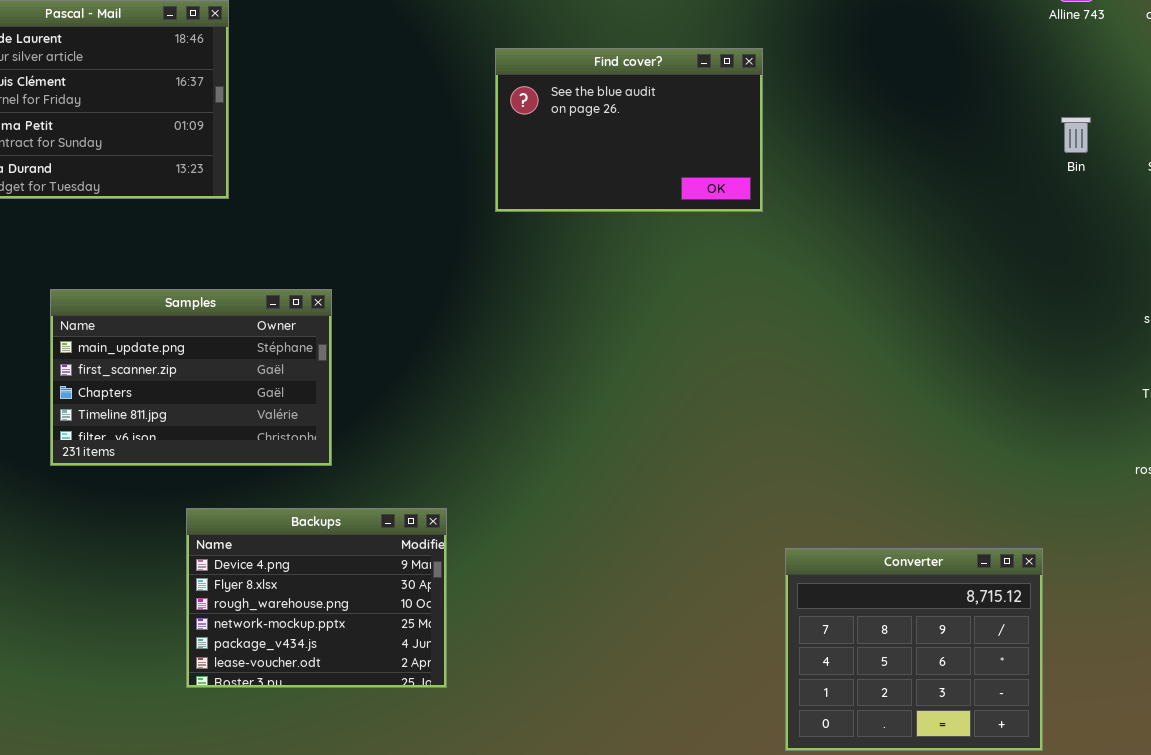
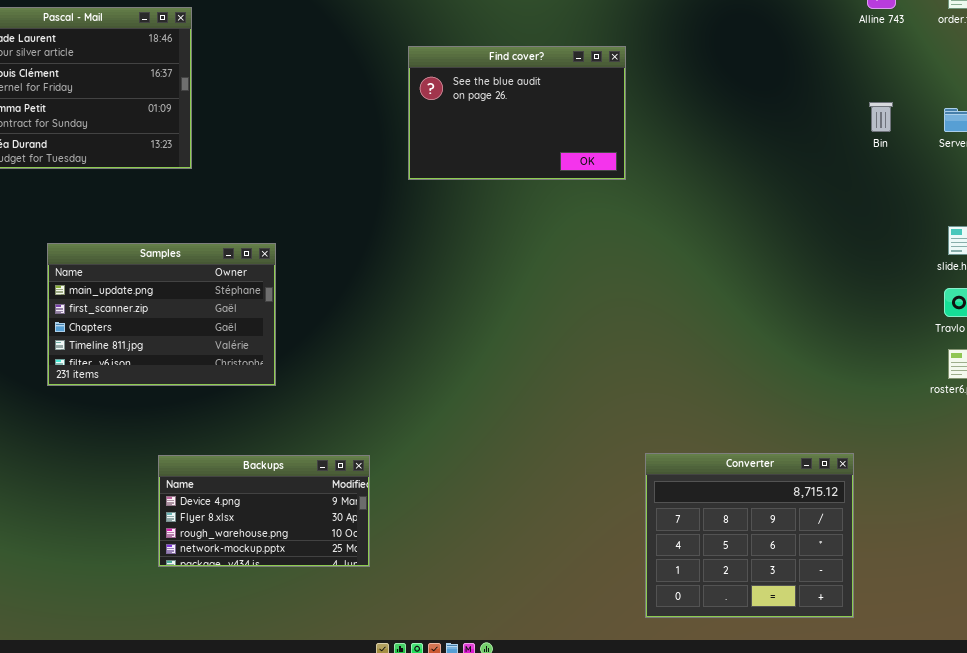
Backups: [186,508,447,688] -> [158,455,370,567], resized

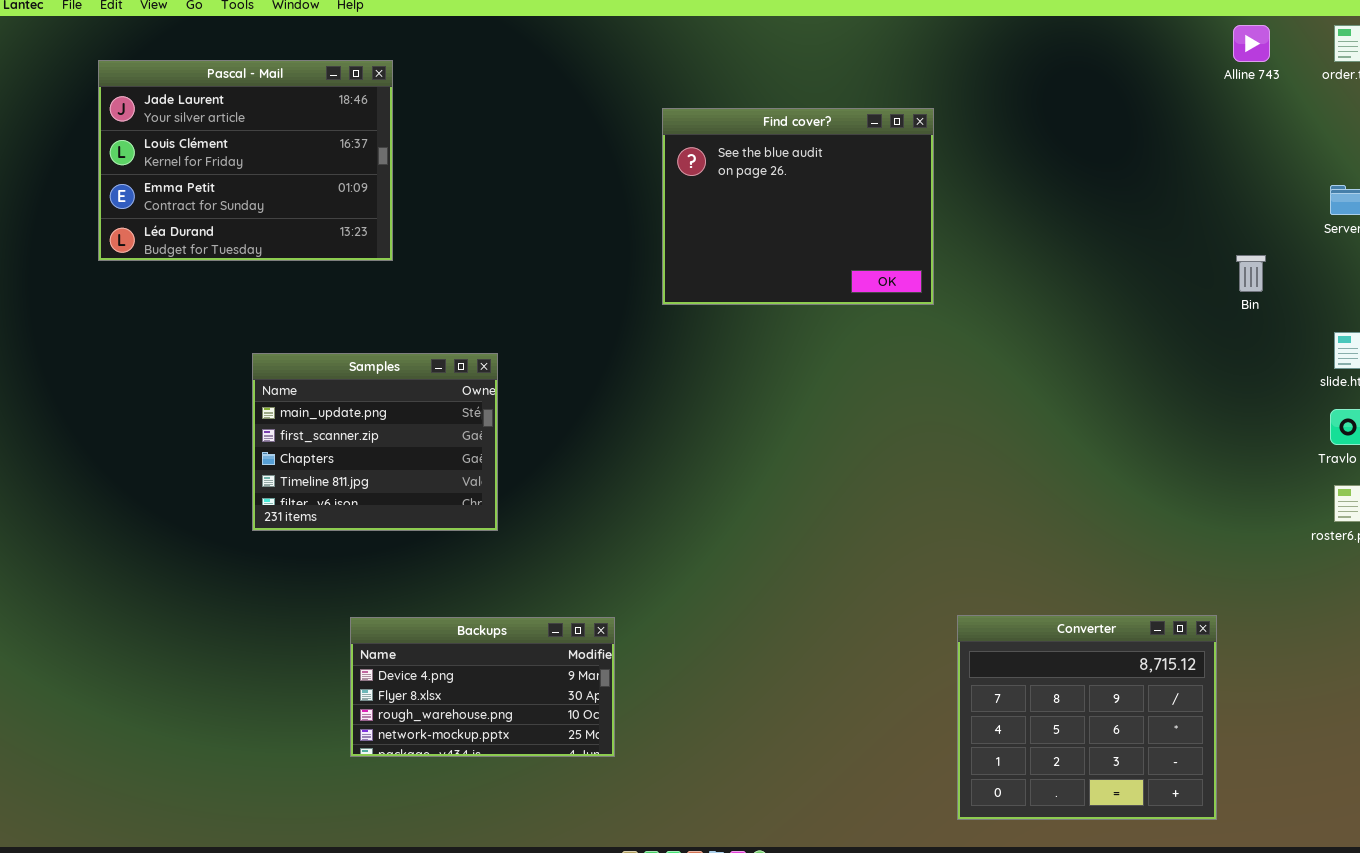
Find cover?: [408,46,626,180] -> [662,108,934,305], resized
Bin: [869,102,893,132] -> [1236,255,1266,292], moved
Samples: [47,243,276,386] -> [252,353,498,531], resized

